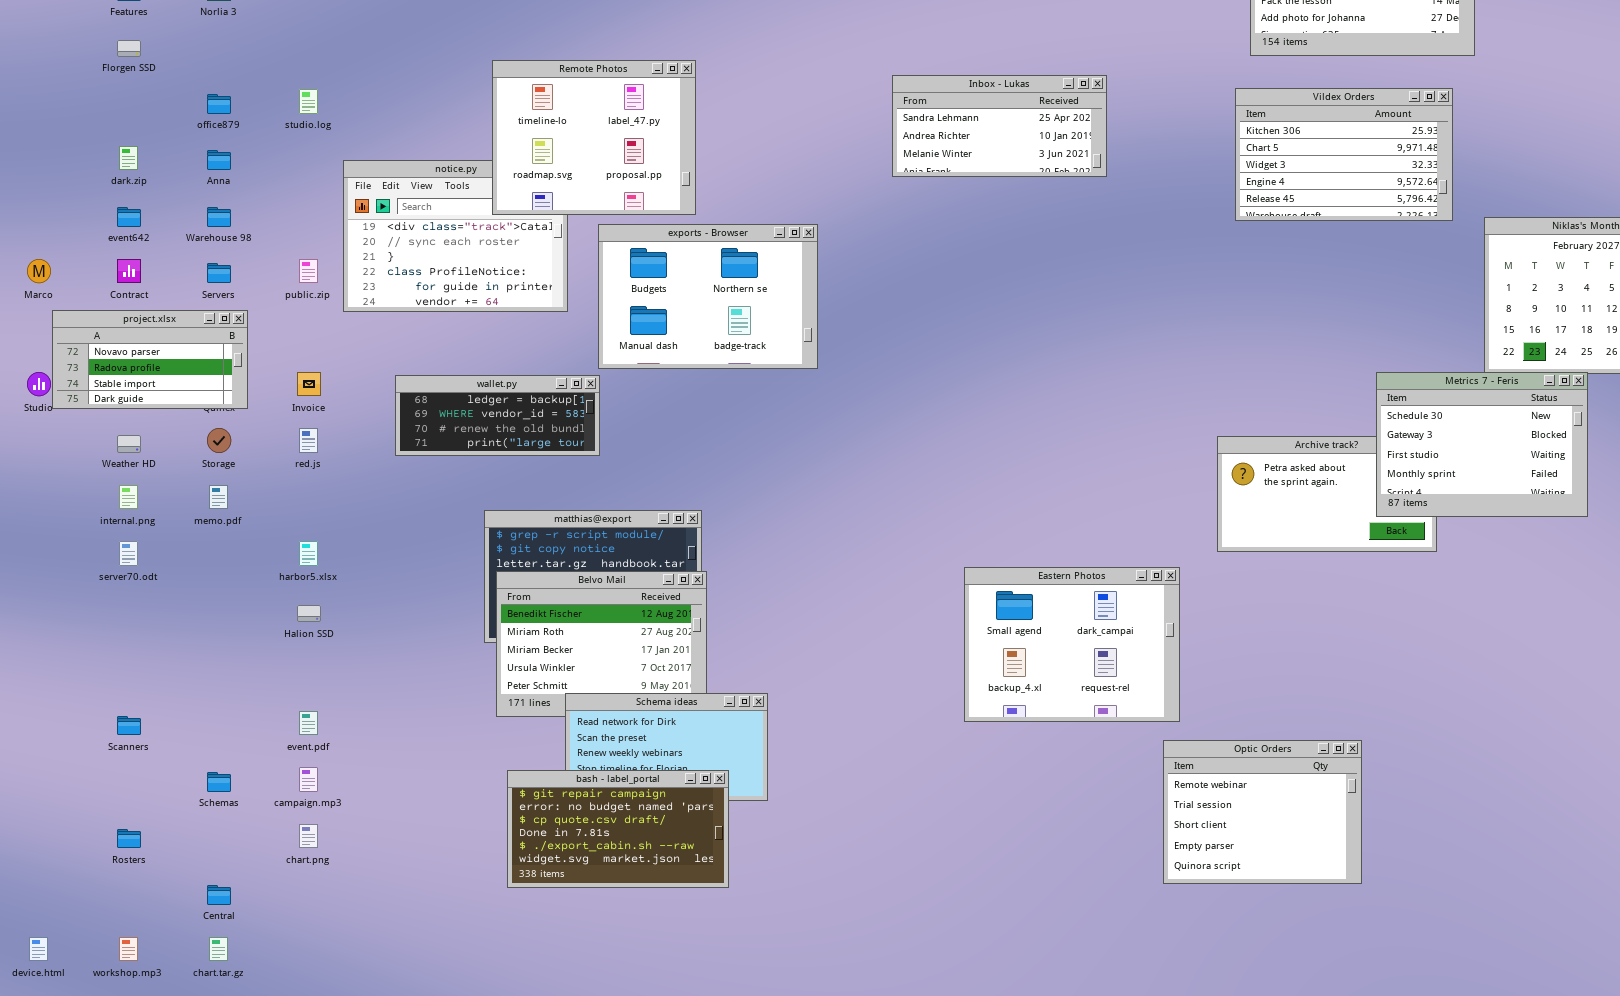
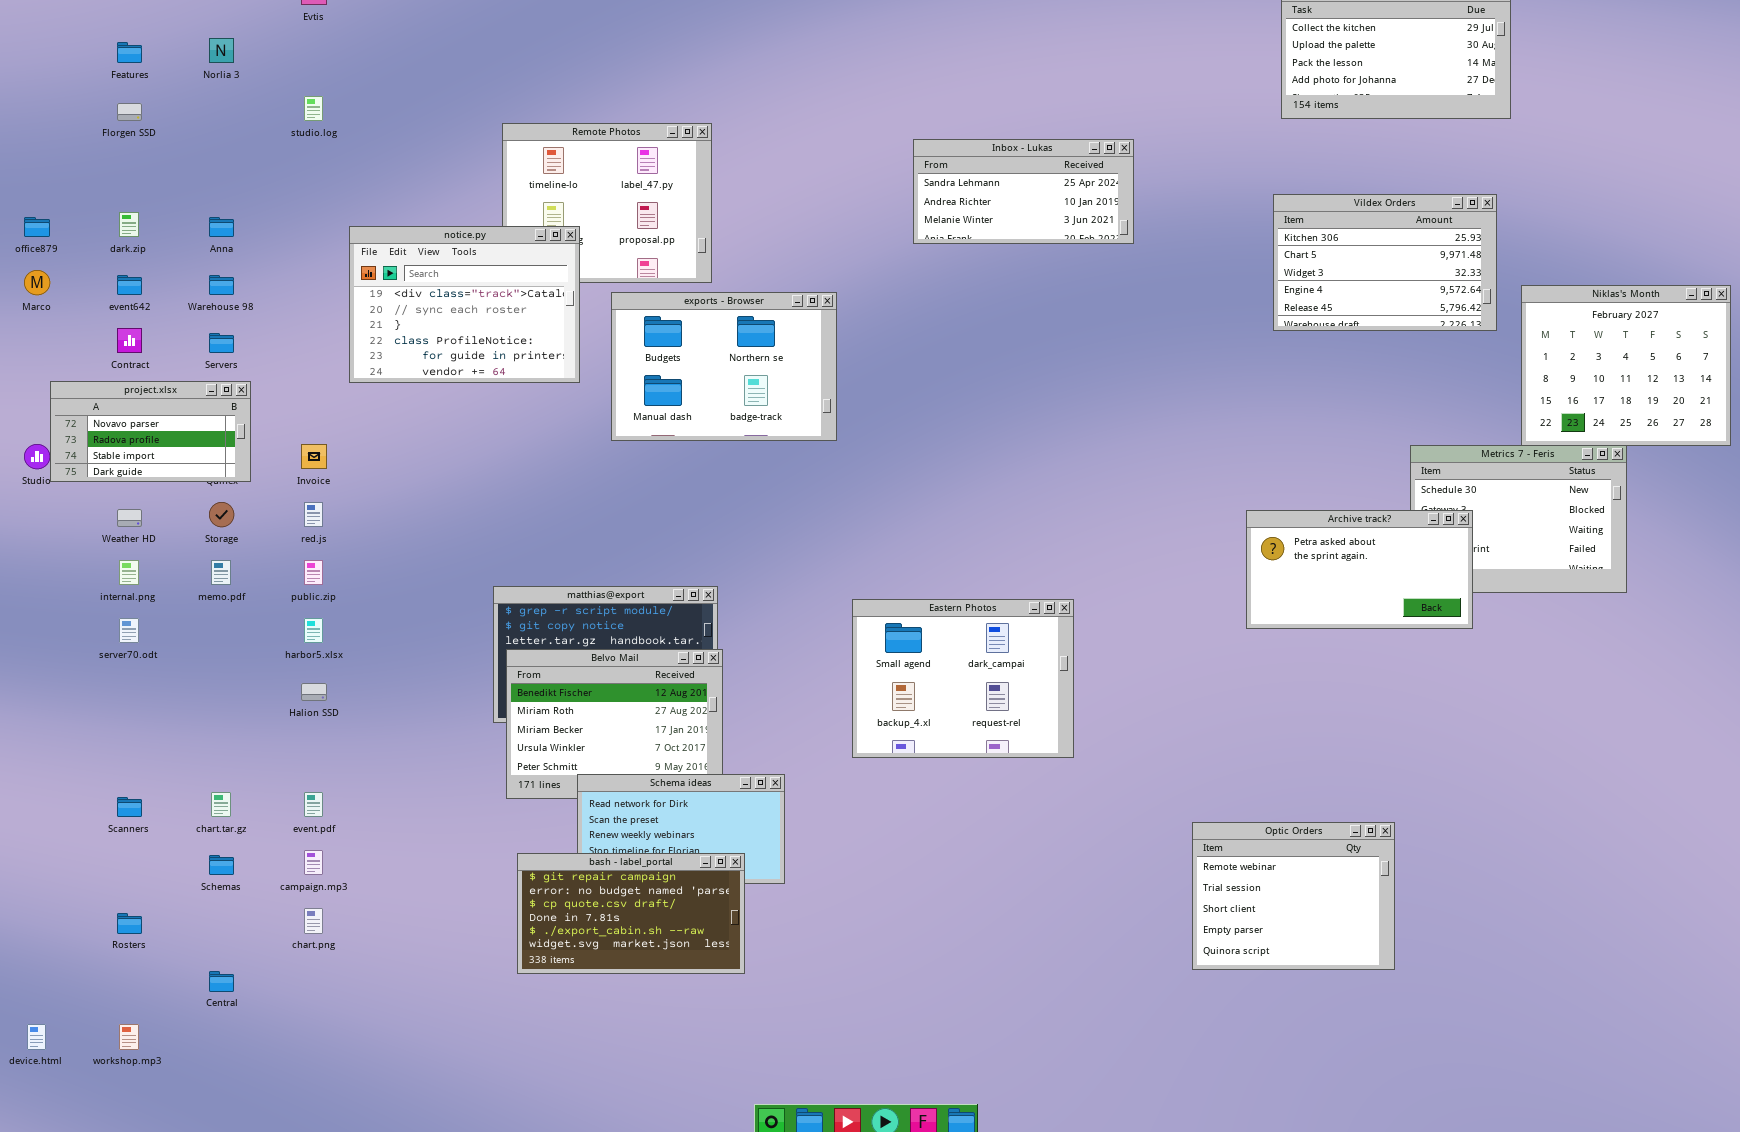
Vildex Orders: [1235,88,1453,221] -> [1273,194,1497,331], moved
studio.log: [299,89,318,114] -> [304,96,323,121], moved
office879: [207,94,231,114] -> [24,217,50,237], moved
notice.py: [343,160,568,312] -> [349,226,580,383], raised
Marco: [27,259,51,283] -> [24,270,50,295], moved
public.zip: [299,259,318,283] -> [304,560,323,585], moved
wallet.py: [395,375,600,456] -> none, closed
Archive track?: [1217,436,1437,552] -> [1246,510,1473,629], raised
Eastern Photos: [964,567,1180,722] -> [852,599,1074,758], moved
chart.tar.gz: [209,937,228,961] -> [211,792,231,817], moved

